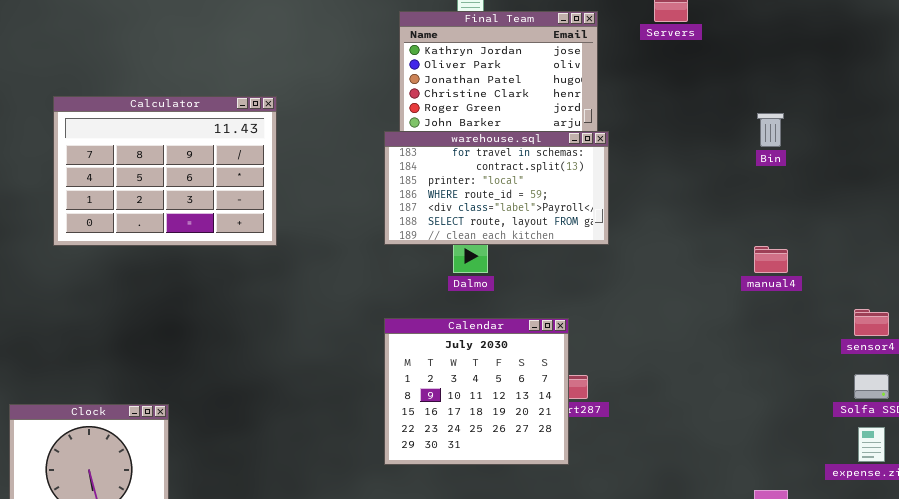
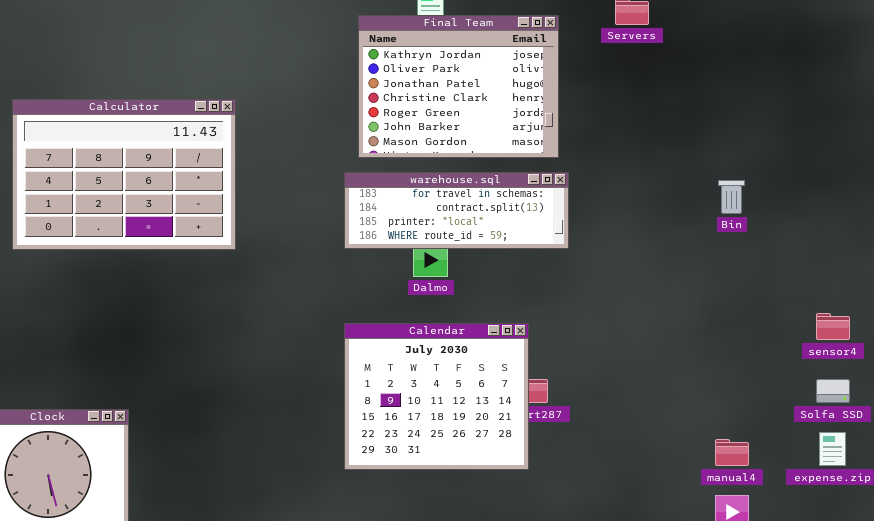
Bin: [757,113,784,147] -> [718,180,745,214], moved
warehouse.sql: [384,131,609,245] -> [344,172,569,249], resized
manual4: [754,246,788,273] -> [715,439,749,466], moved

